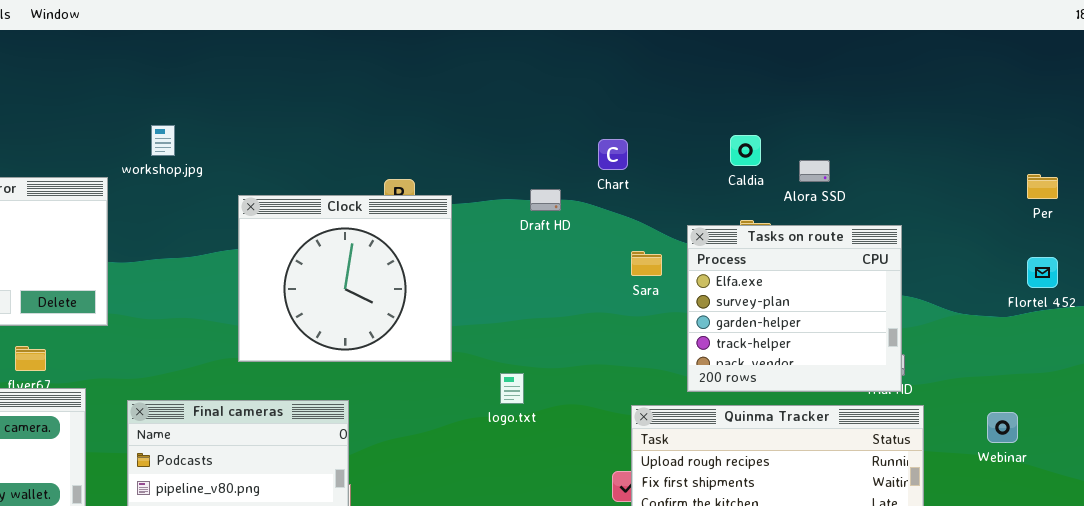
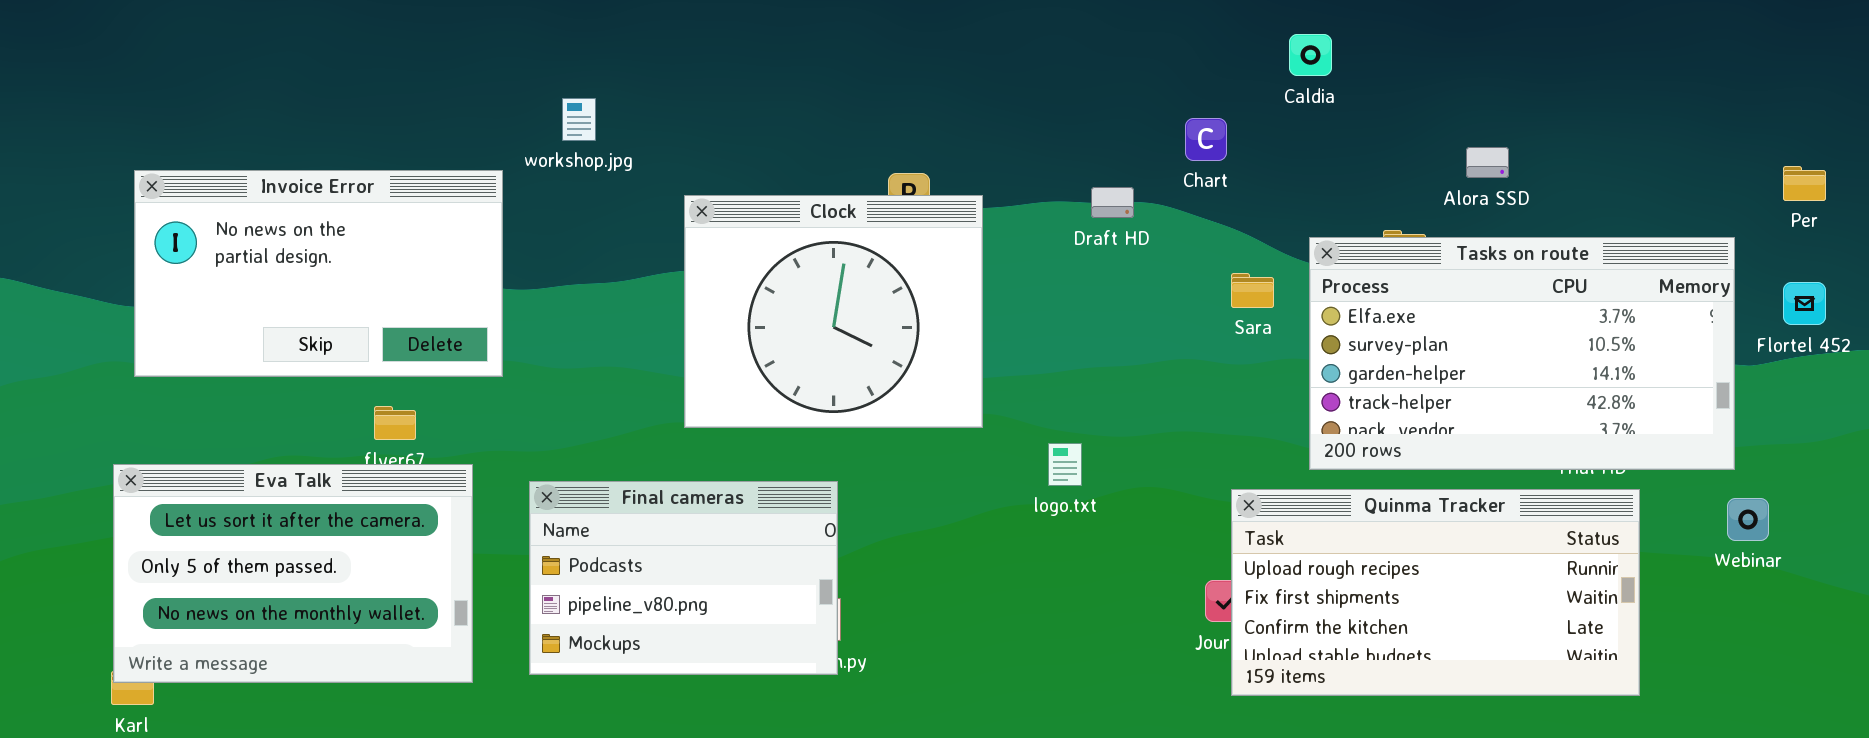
Caldia: [730,135,761,166] -> [1289,34,1332,76], moved
Tasks on route: [687,225,902,392] -> [1309,237,1735,470], resized

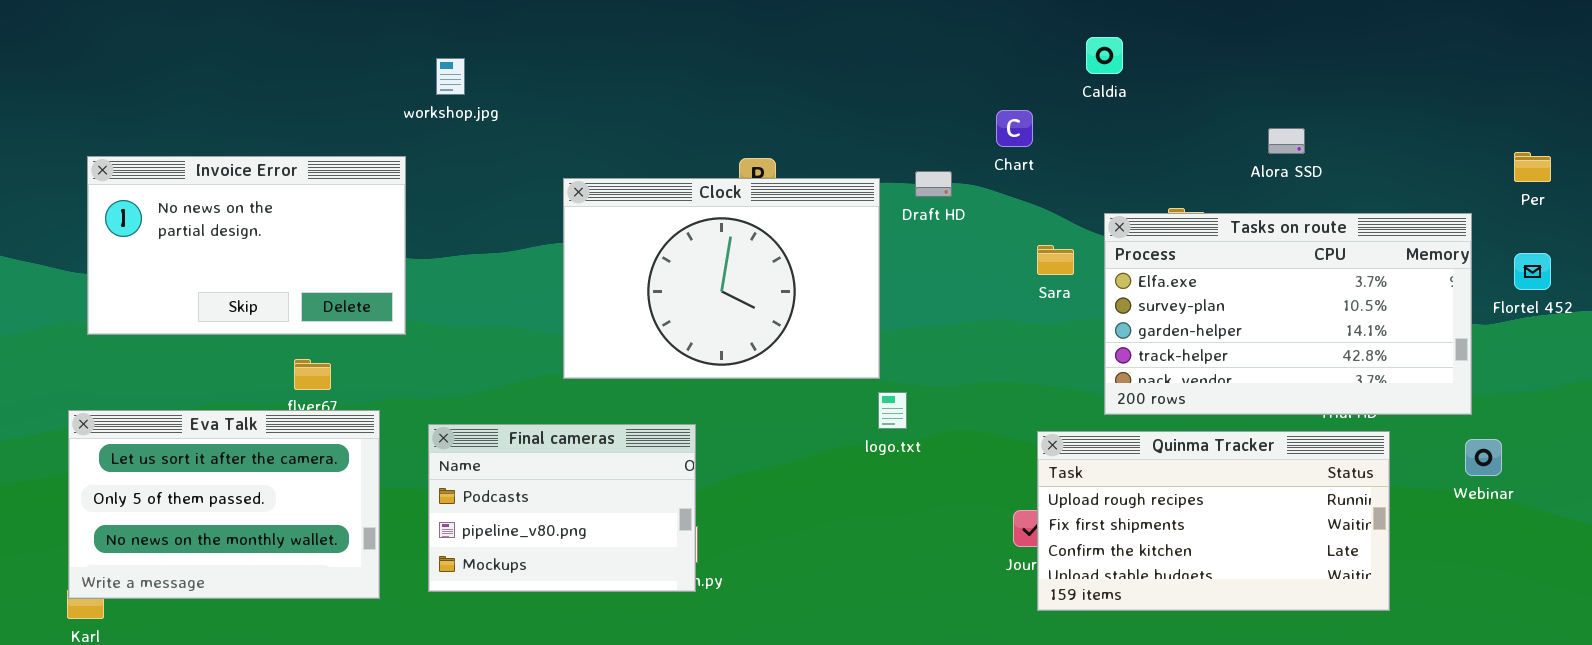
workshop.jpg: [562,98,596,141] -> [436,58,465,95], moved
Alora SSD: [1466,147,1509,178] -> [1268,128,1305,154], moved
Clock: [684,195,983,428] -> [563,178,880,379], resized

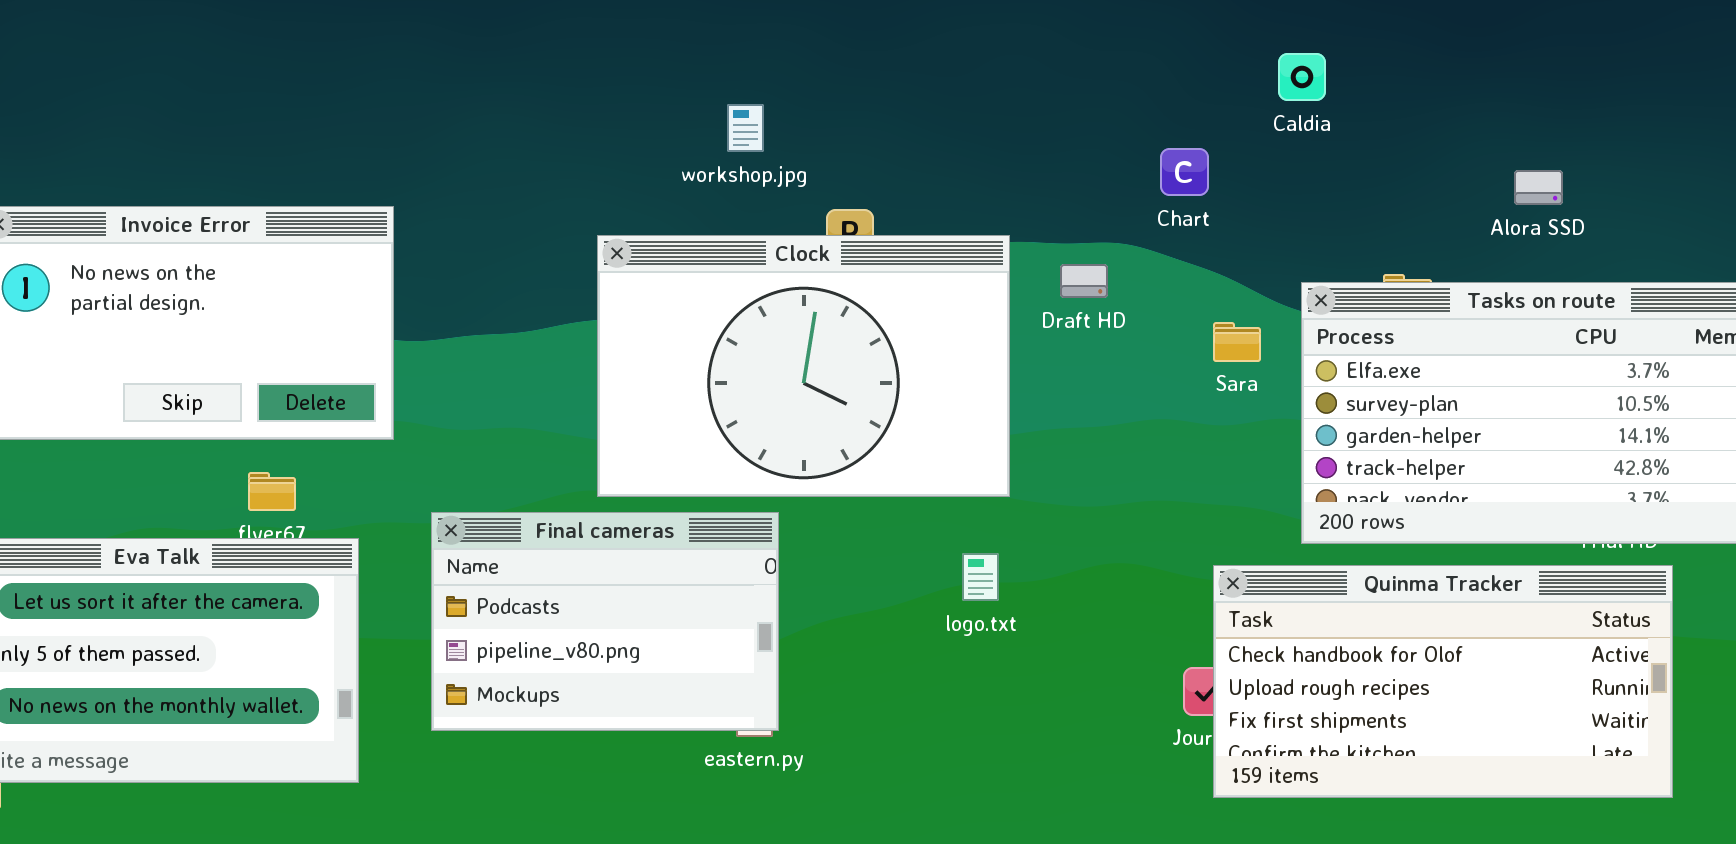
workshop.jpg: [436,58,465,95] -> [727,104,764,152], moved
Draft HD: [915,171,952,197] -> [1060,264,1108,298], moved
logo.txt: [878,392,907,429] -> [962,553,999,601], moved
Final cameras: [428,424,696,592] -> [431,512,779,731], moved
Quinma Tracker: [1037,431,1390,611] -> [1213,565,1673,798], scrolled up 1 row

